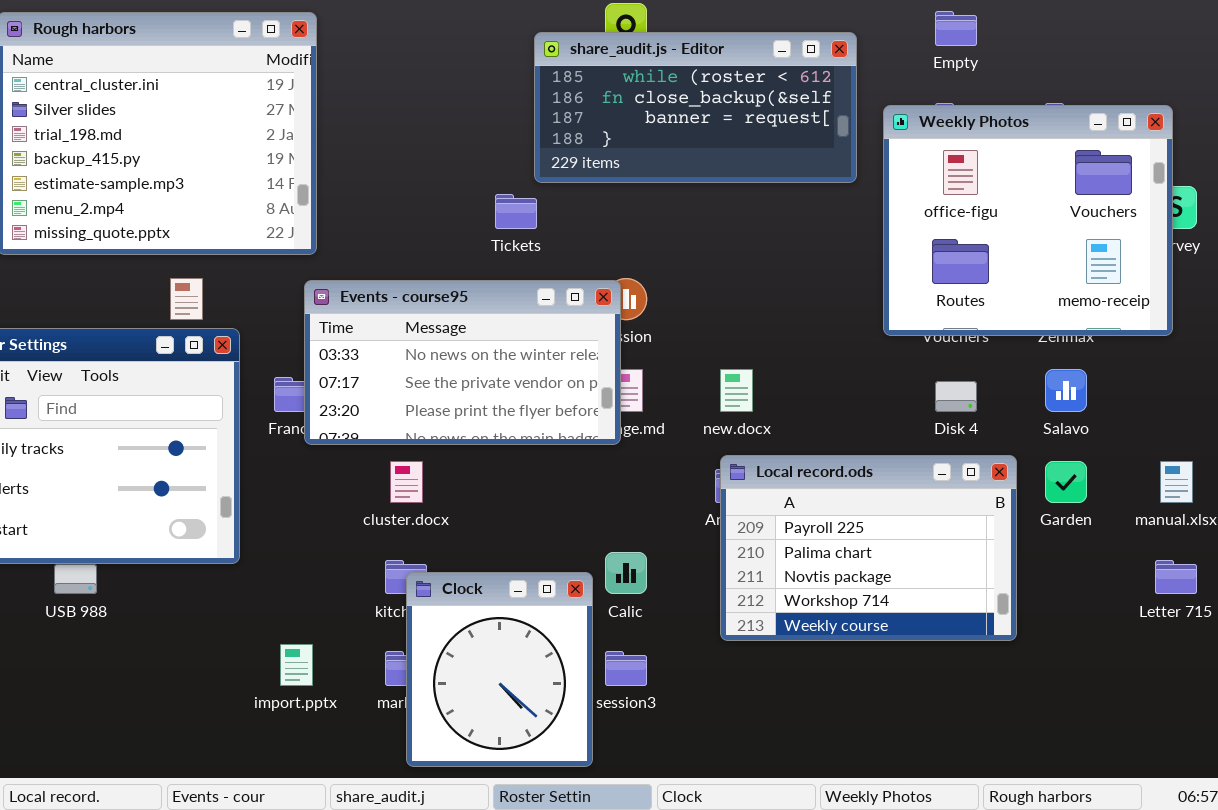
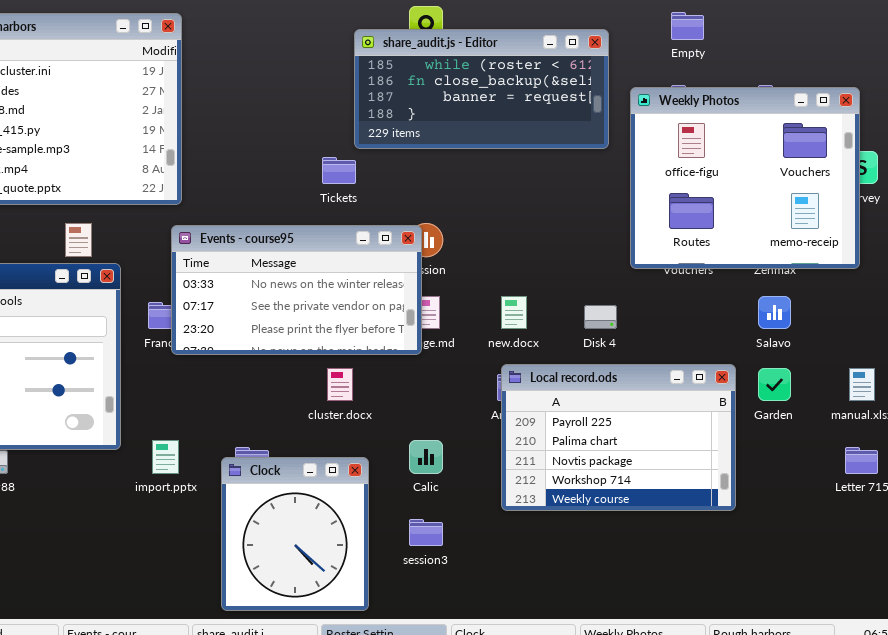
Disk 4: [935,381,977,412] -> [584,305,617,329], moved
cluster.docx: [390,461,423,503] -> [327,368,353,401], moved
Clock: [406,572,593,767] -> [221,457,369,611], moved
import.pptx: [280,644,313,686] -> [152,440,179,474], moved

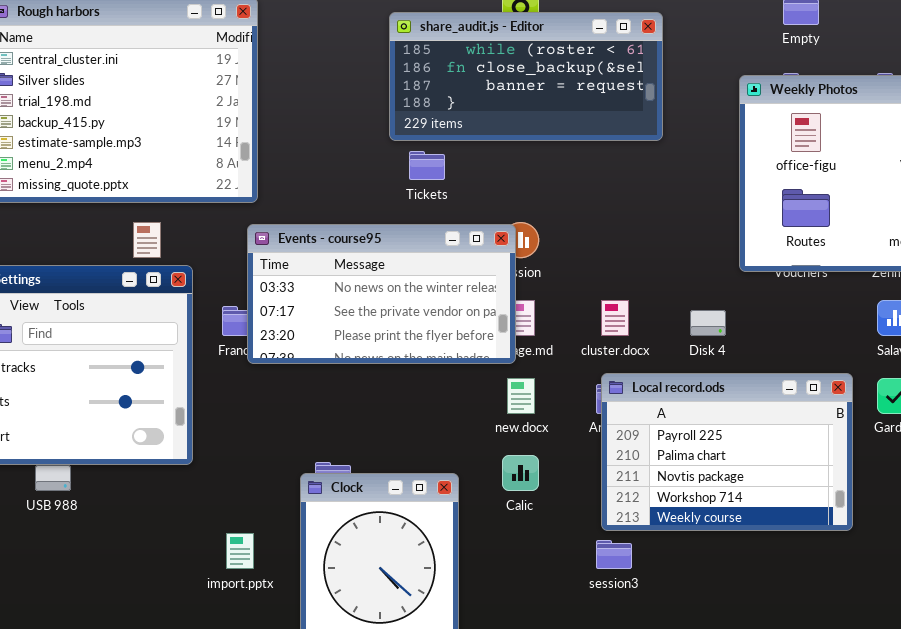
share_audit.js - Editor: [354,29,609,149] -> [389,12,663,141], moved
new.docx: [501,296,527,329] -> [507,378,535,414], moved
cluster.docx: [327,368,353,401] -> [601,300,629,336], moved
import.pptx: [152,440,179,474] -> [226,533,254,569], moved
session3: [409,519,443,546] -> [596,540,632,569], moved

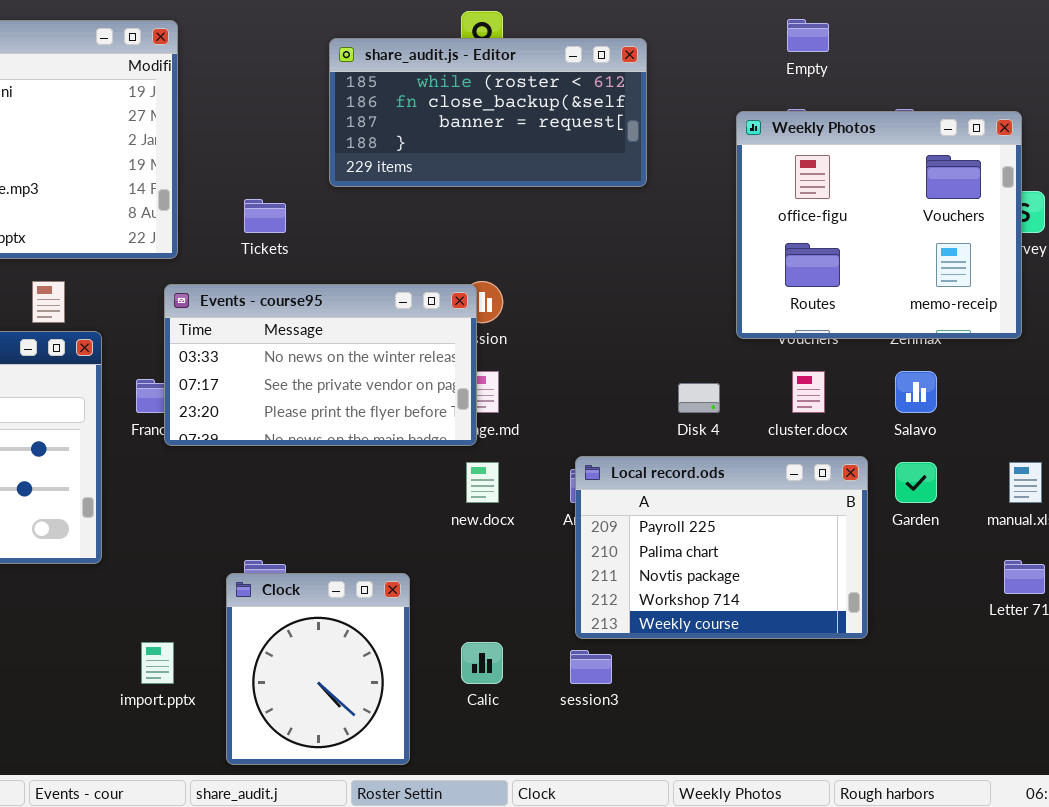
Tickets: [409,151,445,180] -> [244,199,286,233], moved
cluster.docx: [601,300,629,336] -> [792,371,825,413], moved
Calic: [502,455,539,491] -> [461,642,503,684], moved

